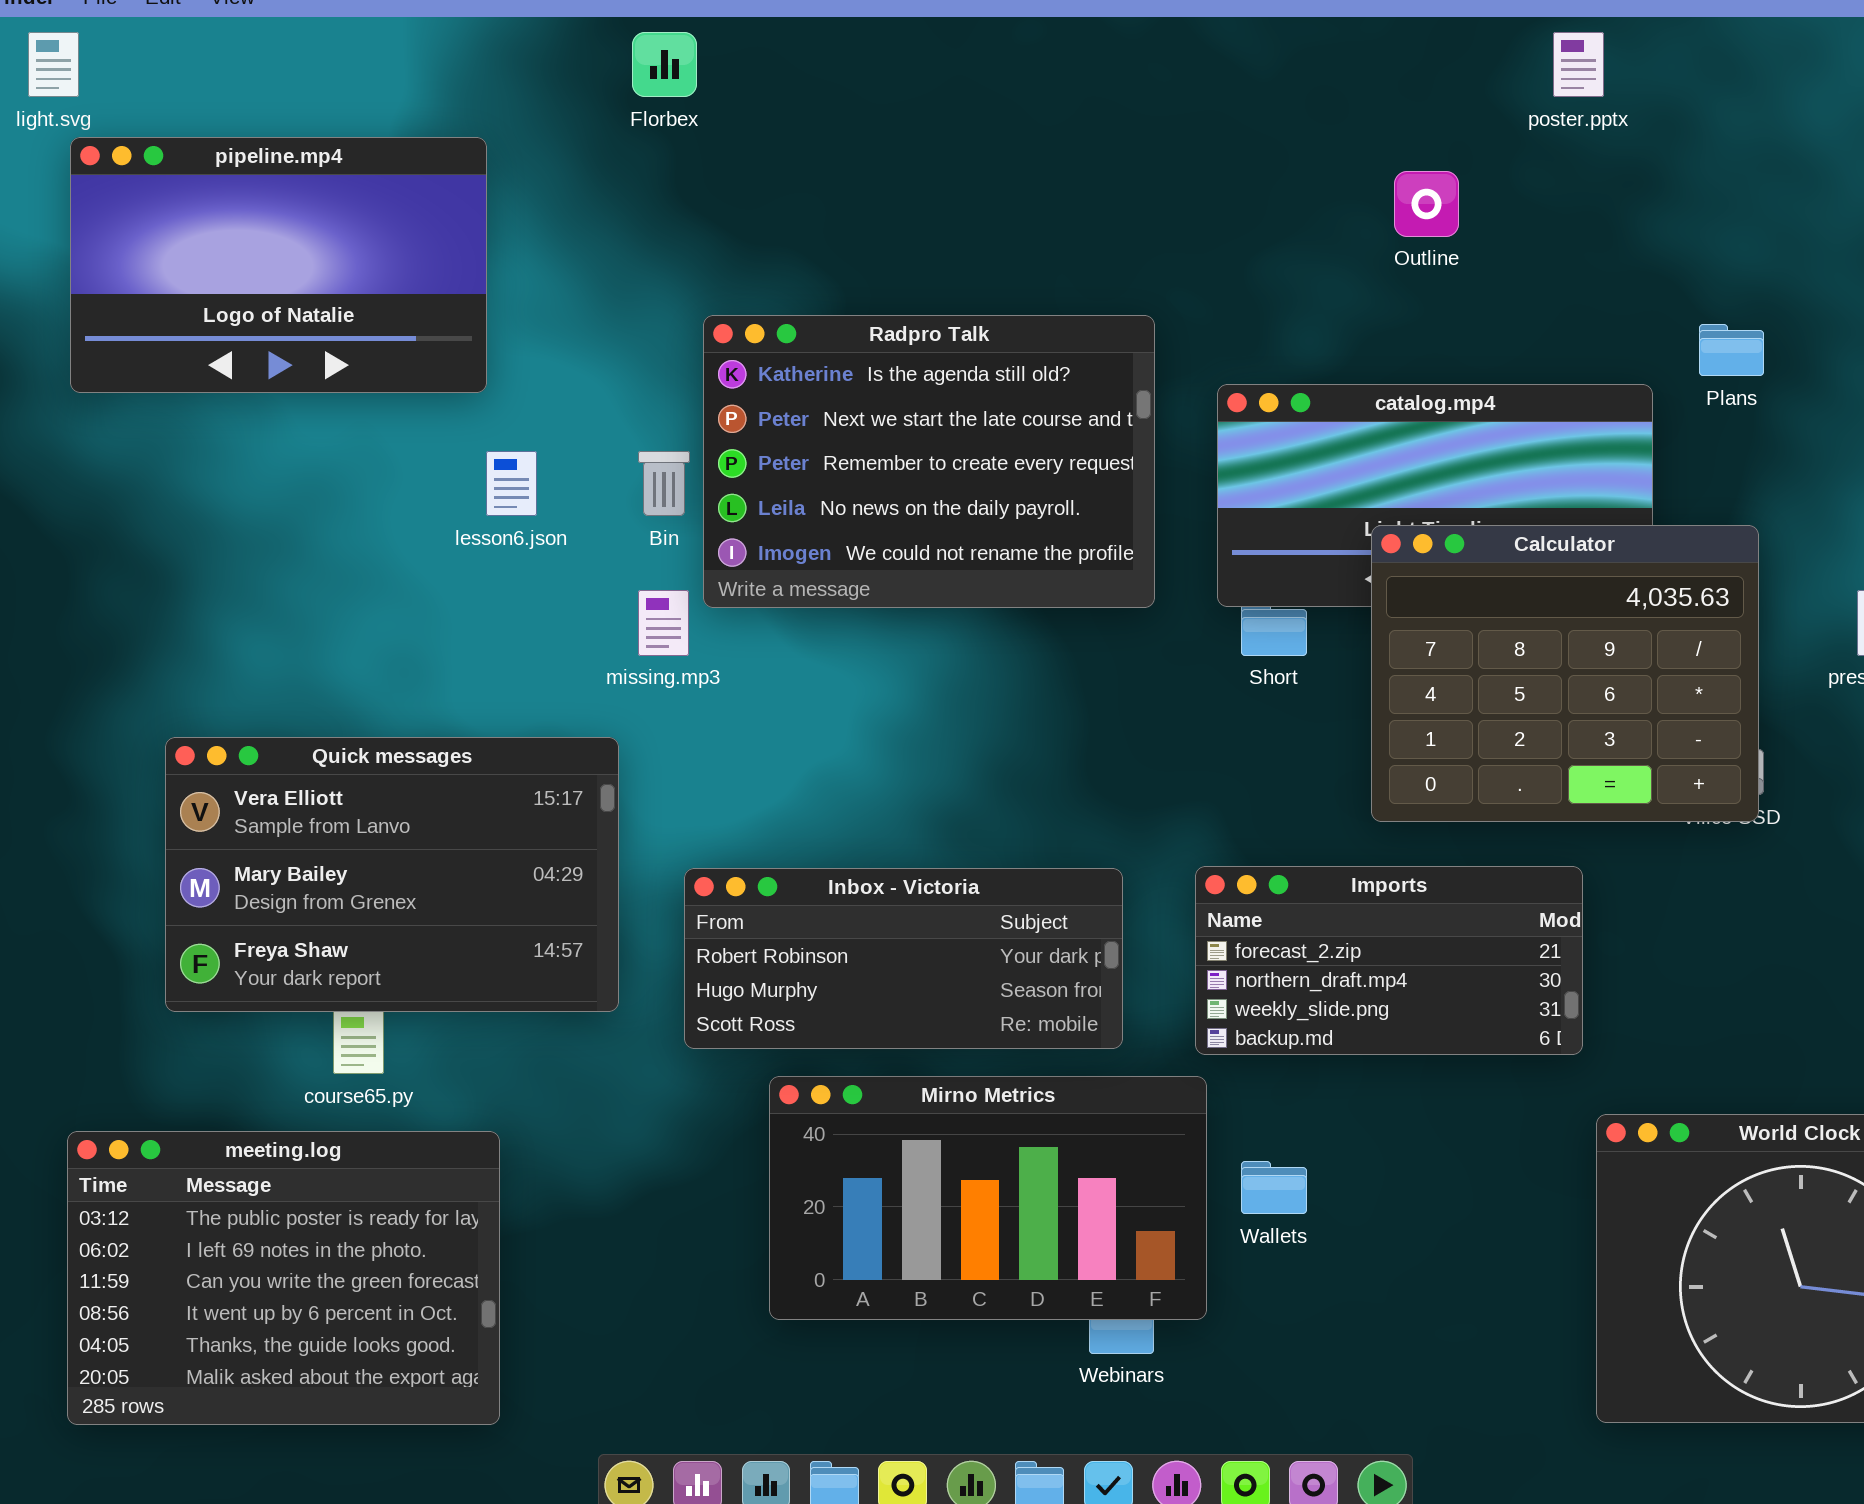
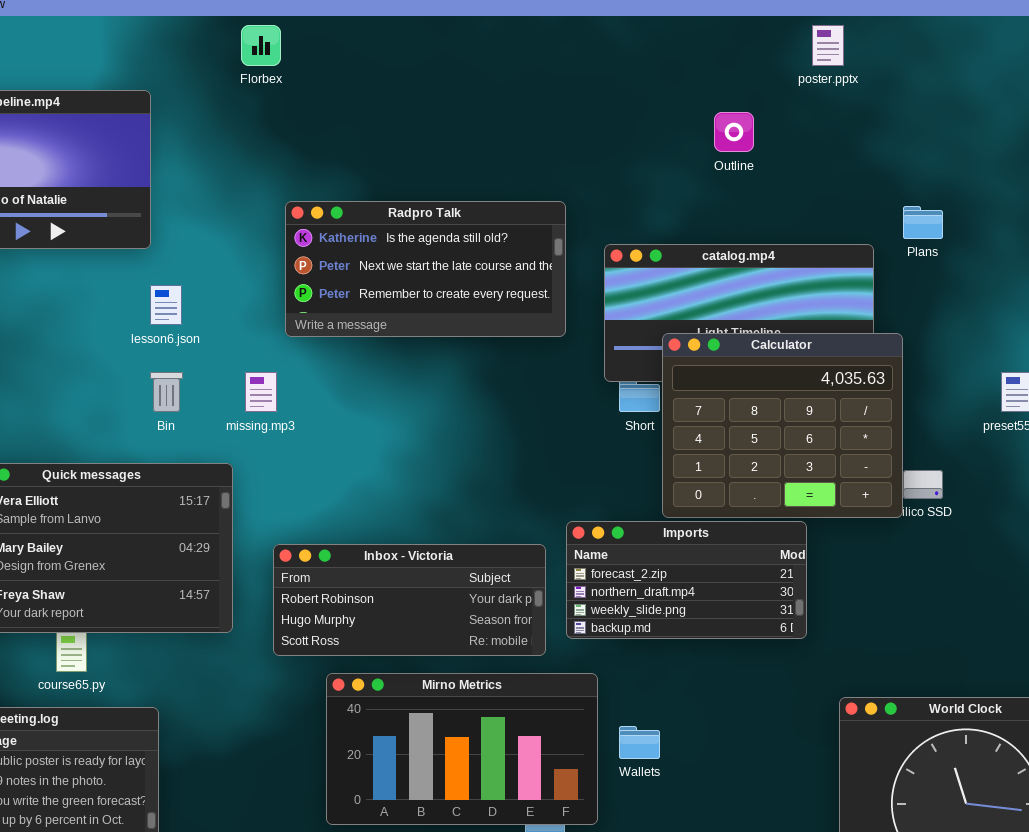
Radpro Talk: [703,315,1155,608] -> [285,201,566,337], resized
Bin: [638,451,690,516] -> [150,372,183,412], moved
Calculator: [1371,525,1759,822] -> [662,333,903,518], moved
Imports: [1195,866,1583,1055] -> [566,521,807,639], moved

